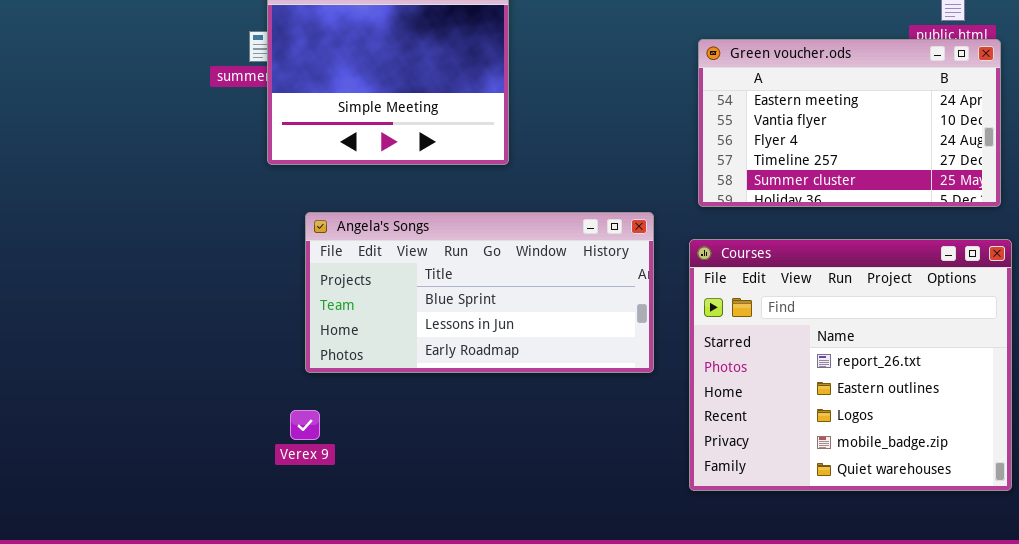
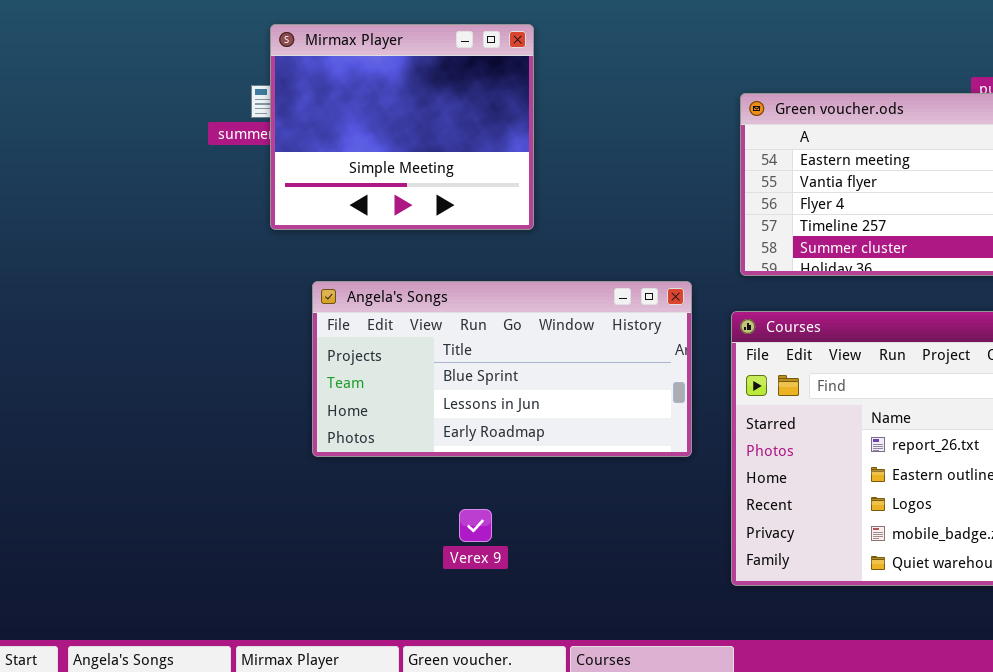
Verex 9: [290,410,320,440] -> [459,509,492,542], moved

